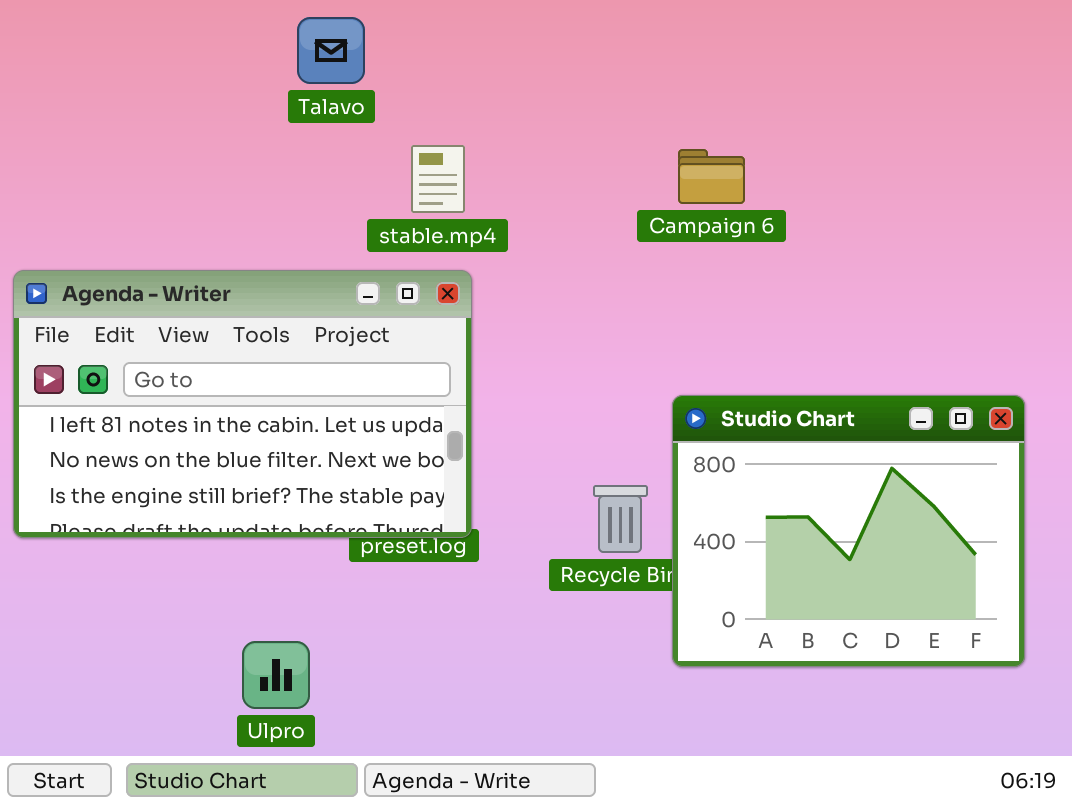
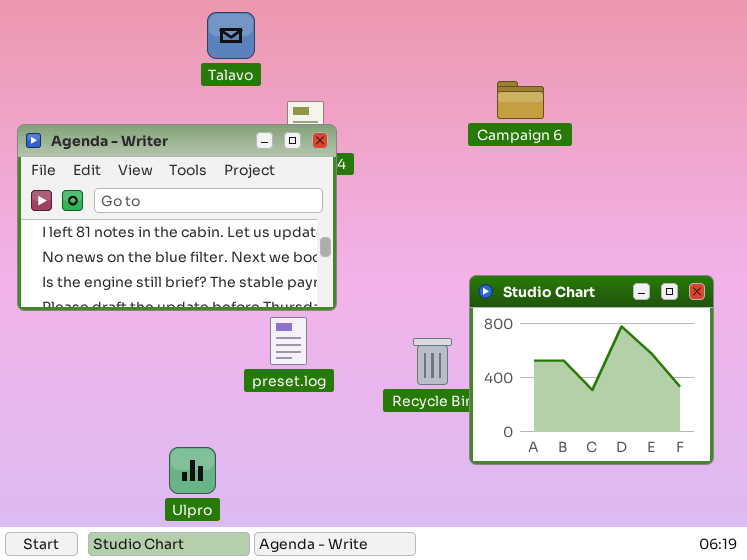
Campaign 6: [678,149,745,204] -> [497,81,544,119], moved
Agenda - Writer: [13,270,472,538] -> [17,124,337,311], moved

